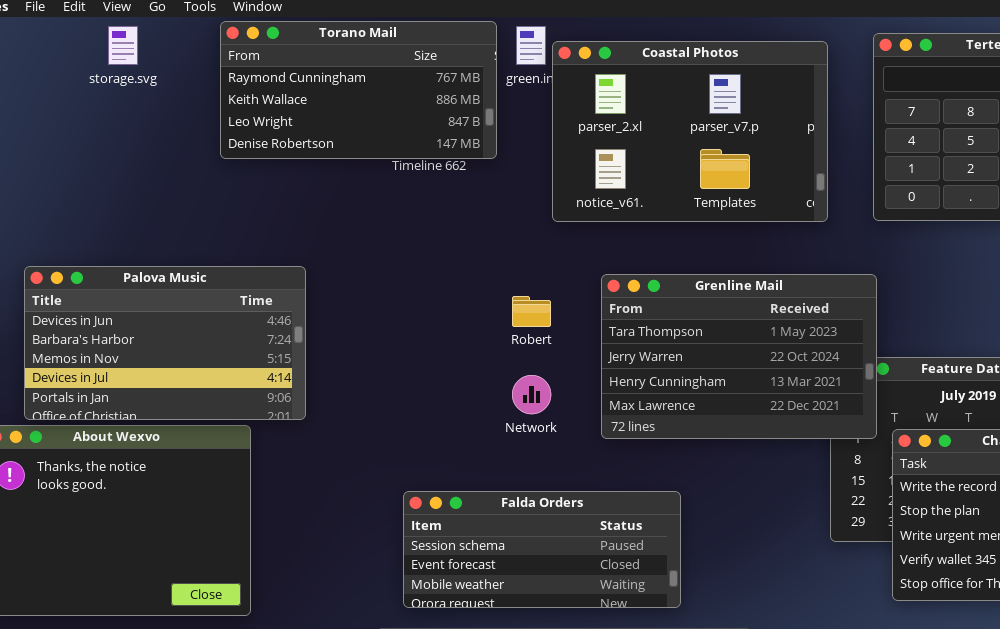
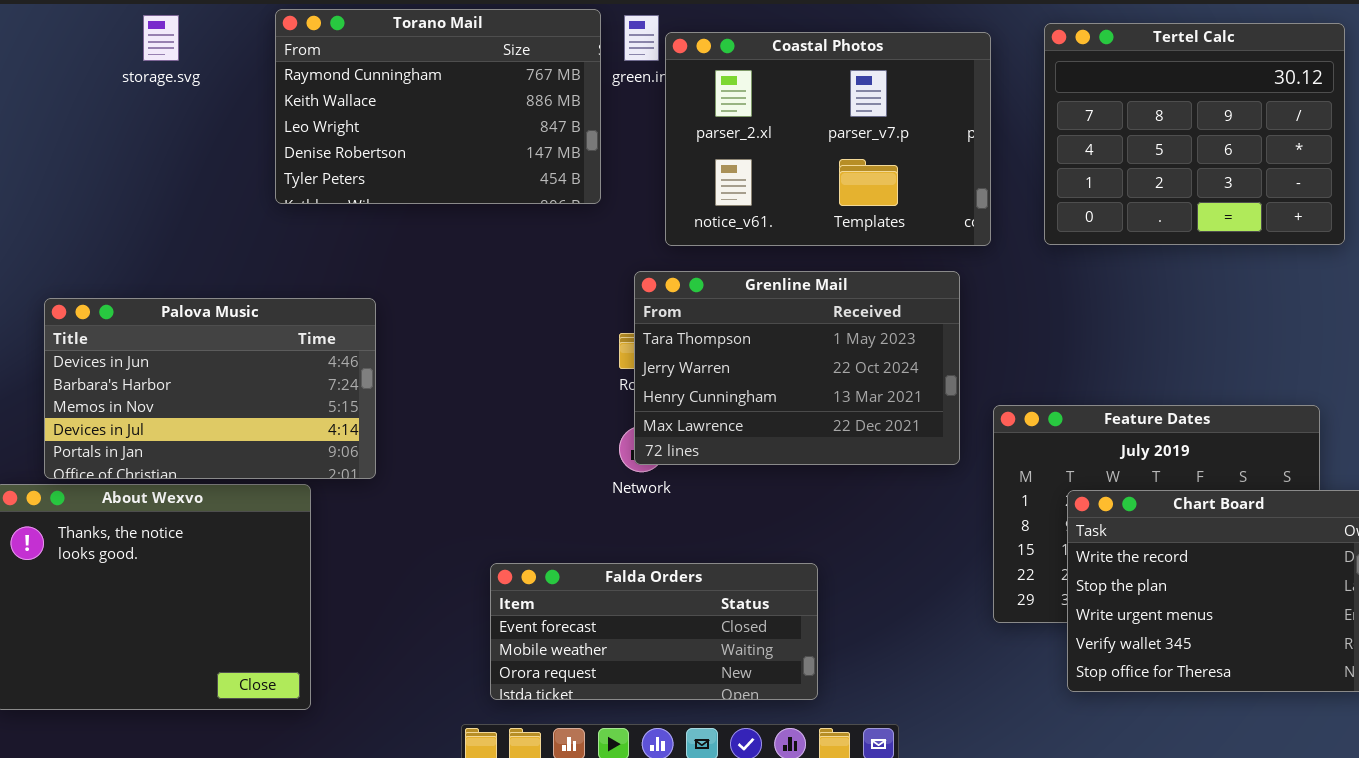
Torano Mail: [220,21,497,159] -> [275,9,601,204], resized
Grenline Mail: [601,274,877,439] -> [634,271,960,465], moved
Falda Orders: [403,491,681,608] -> [490,563,818,700], scrolled down 1 row

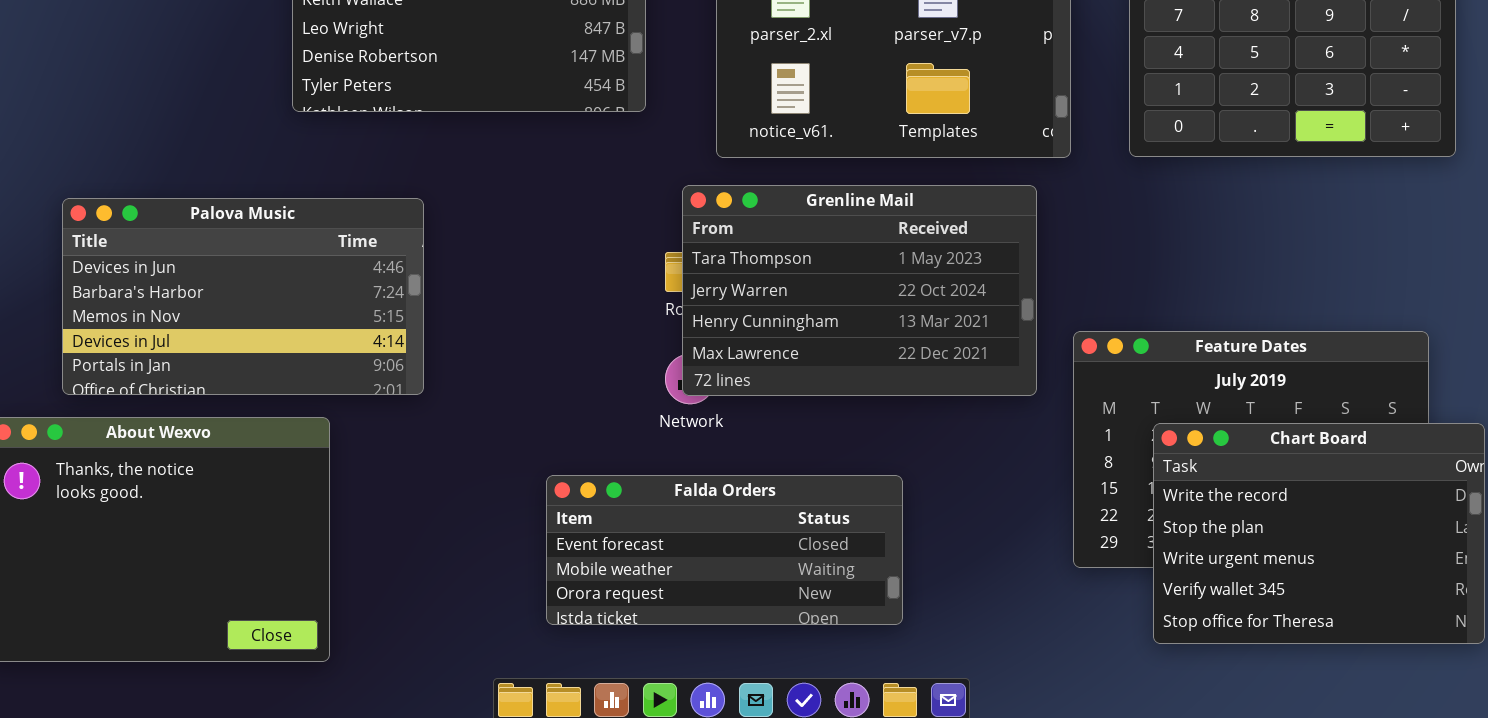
Palova Music: [44,298,376,479] -> [62,198,424,395], moved
Falda Orders: [490,563,818,700] -> [546,475,903,625], moved

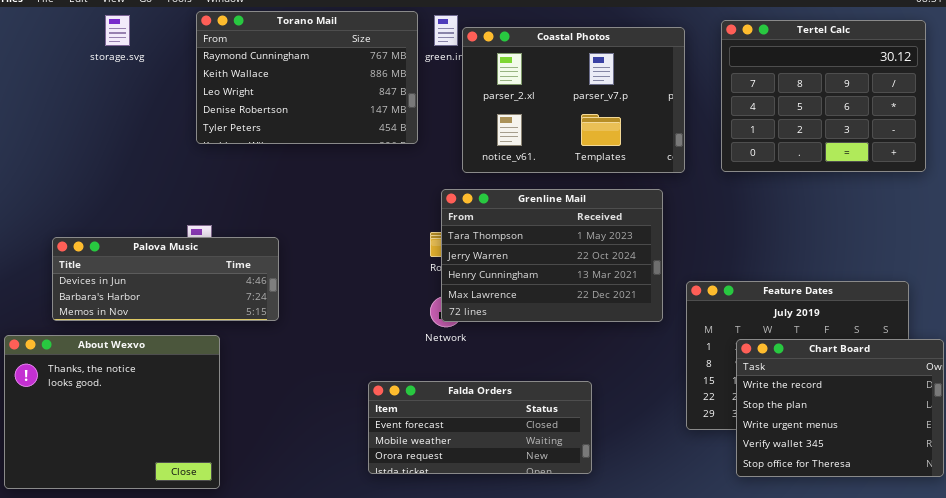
Palova Music: [62,198,424,395] -> [52,237,279,321], resized
Falda Orders: [546,475,903,625] -> [368,381,592,474], moved

